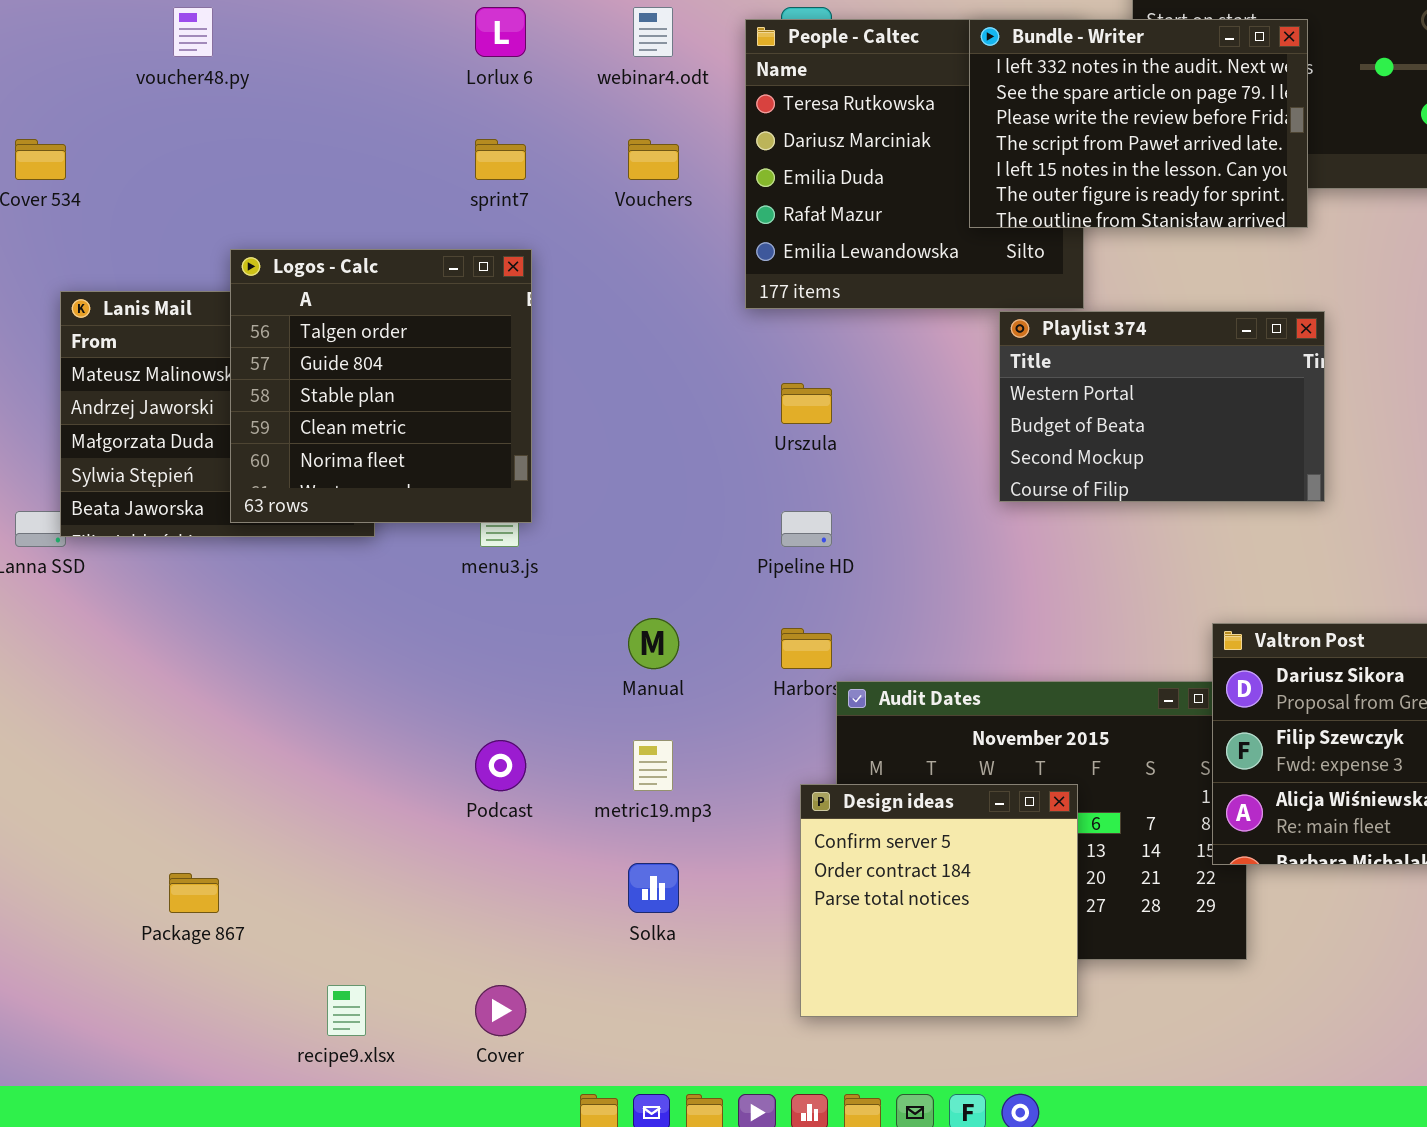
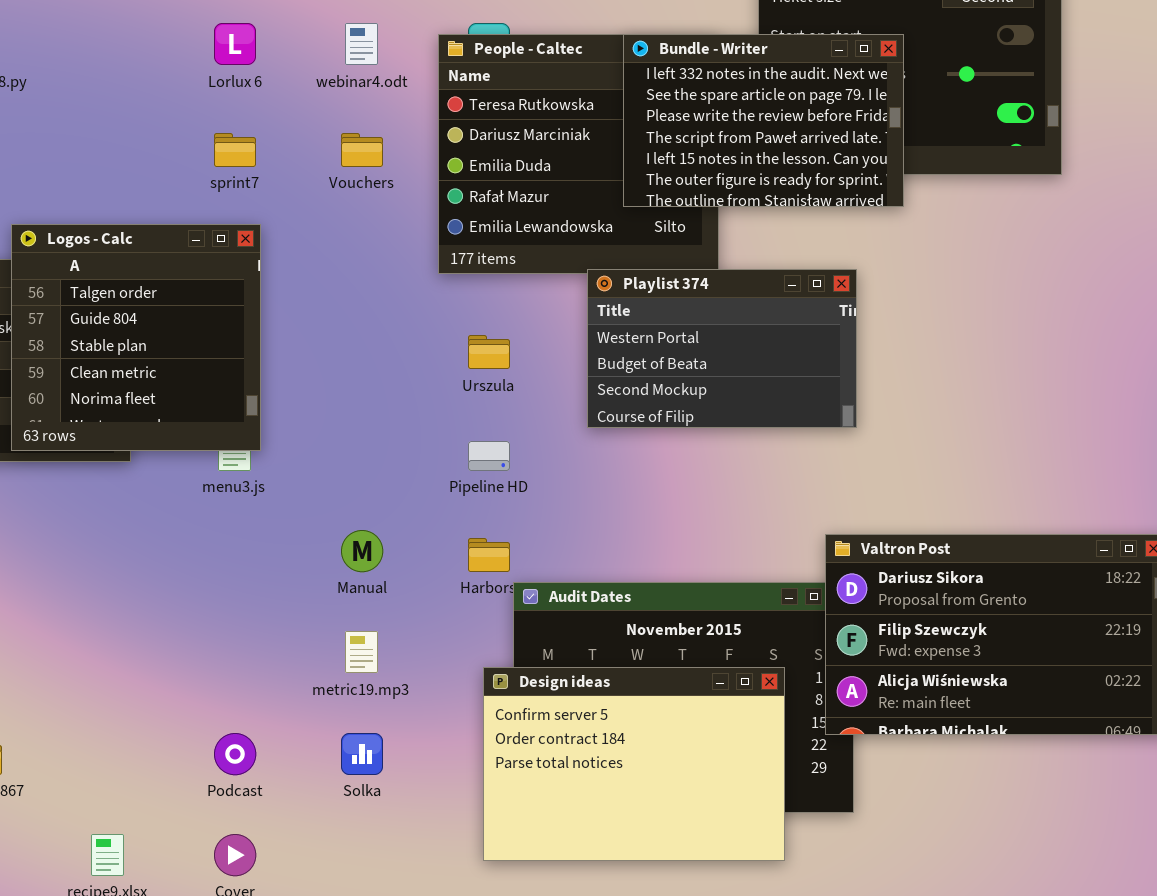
Playlist 374: [999,311,1325,502] -> [587,269,857,428], moved
Podcast: [475,740,526,791] -> [214,733,256,775], moved
Design ideas: [800,784,1078,1017] -> [483,667,785,861], resized

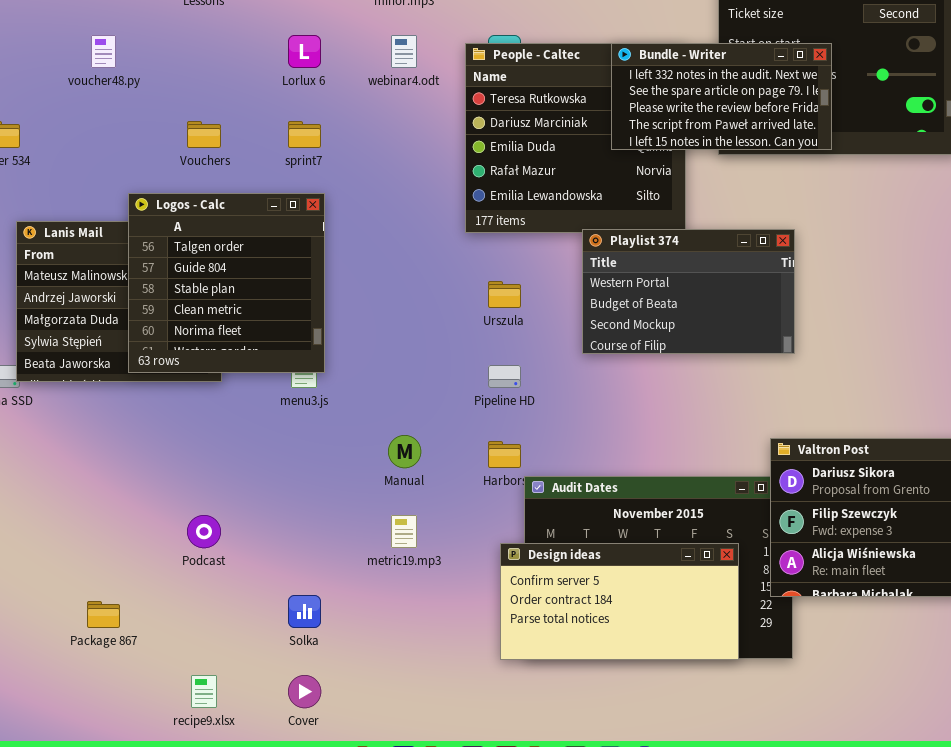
Bundle - Writer: [623,34,904,207] -> [611,43,832,150], resized
Vouchers: [341,133,383,167] -> [187,121,221,148], moved
Design ideas: [483,667,785,861] -> [500,543,739,660], resized
Podcast: [214,733,256,775] -> [187,515,221,548], moved
Solka: [341,733,383,775] -> [288,595,321,628], moved

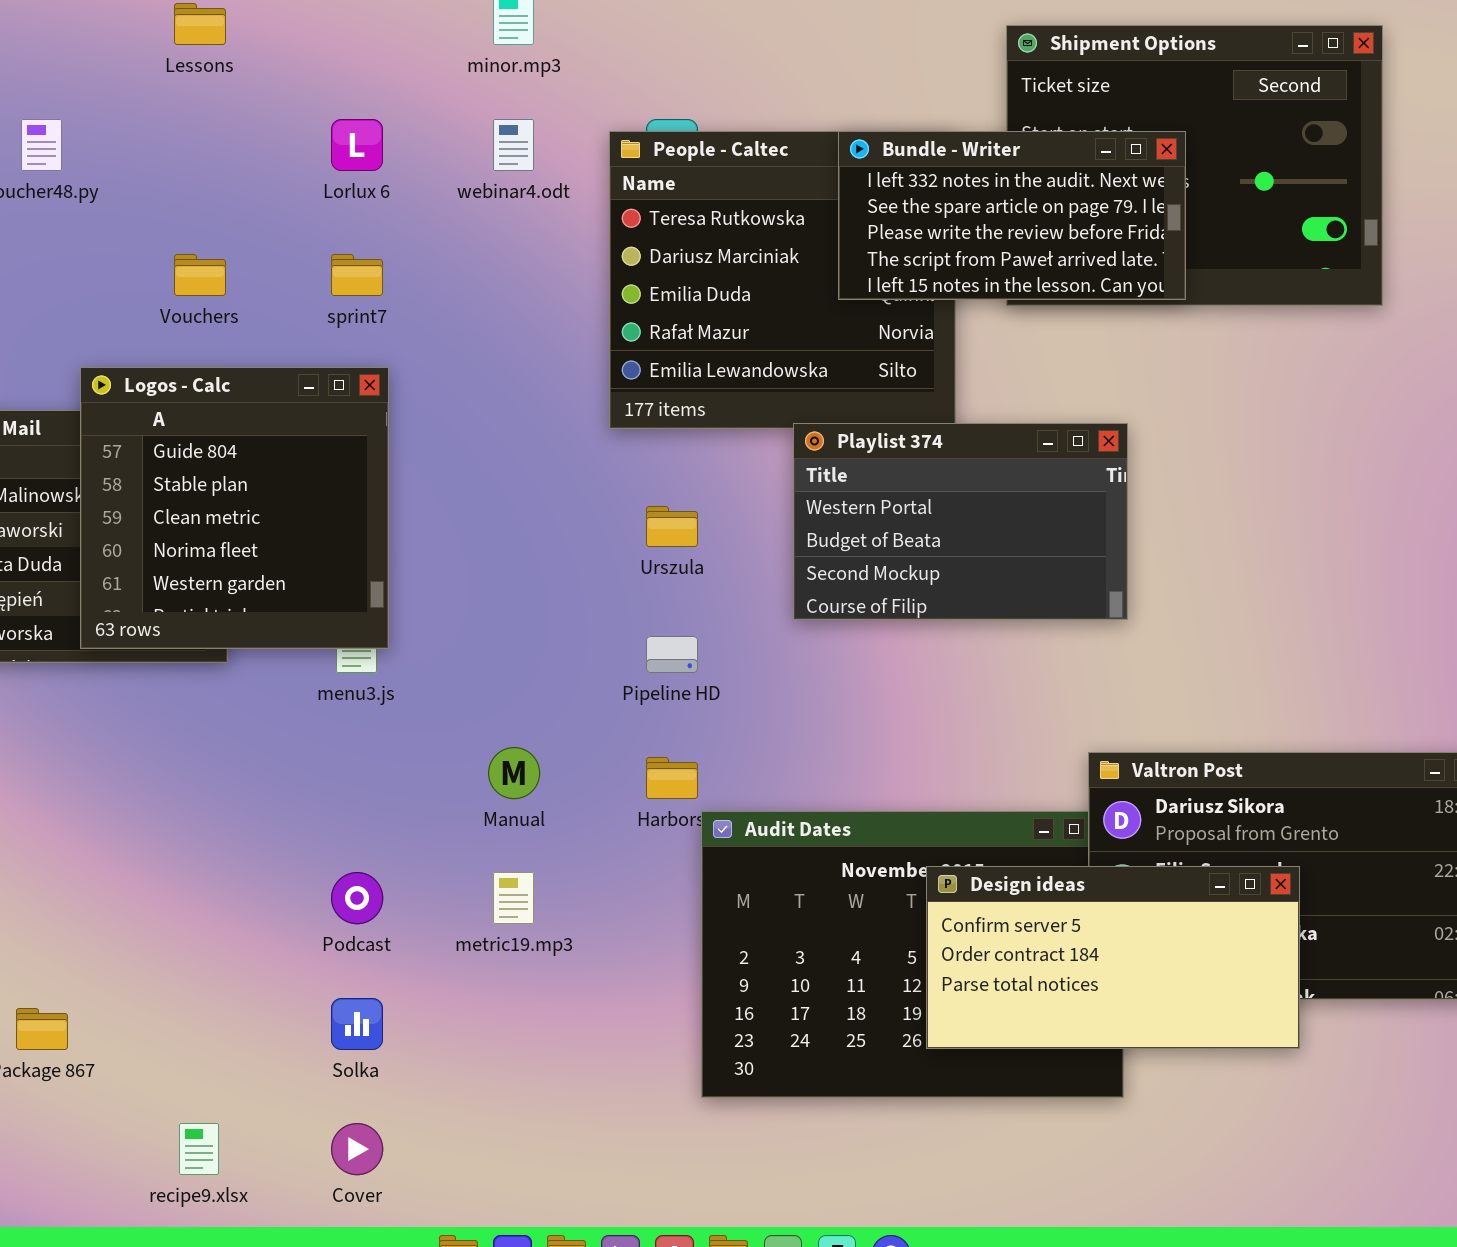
Logos - Calc: [128,193,325,373] -> [80,367,389,649], scrolled down 1 row
Podcast: [187,515,221,548] -> [331,872,383,924], moved
Design ideas: [500,543,739,660] -> [926,866,1300,1049], moved

